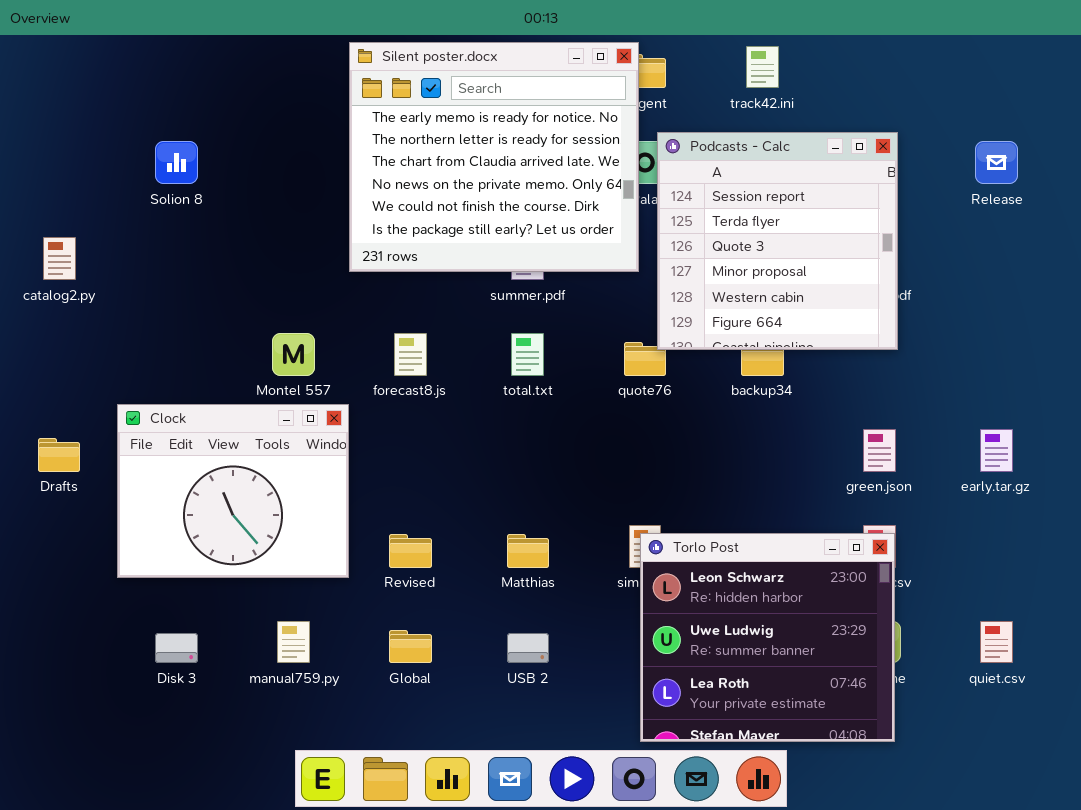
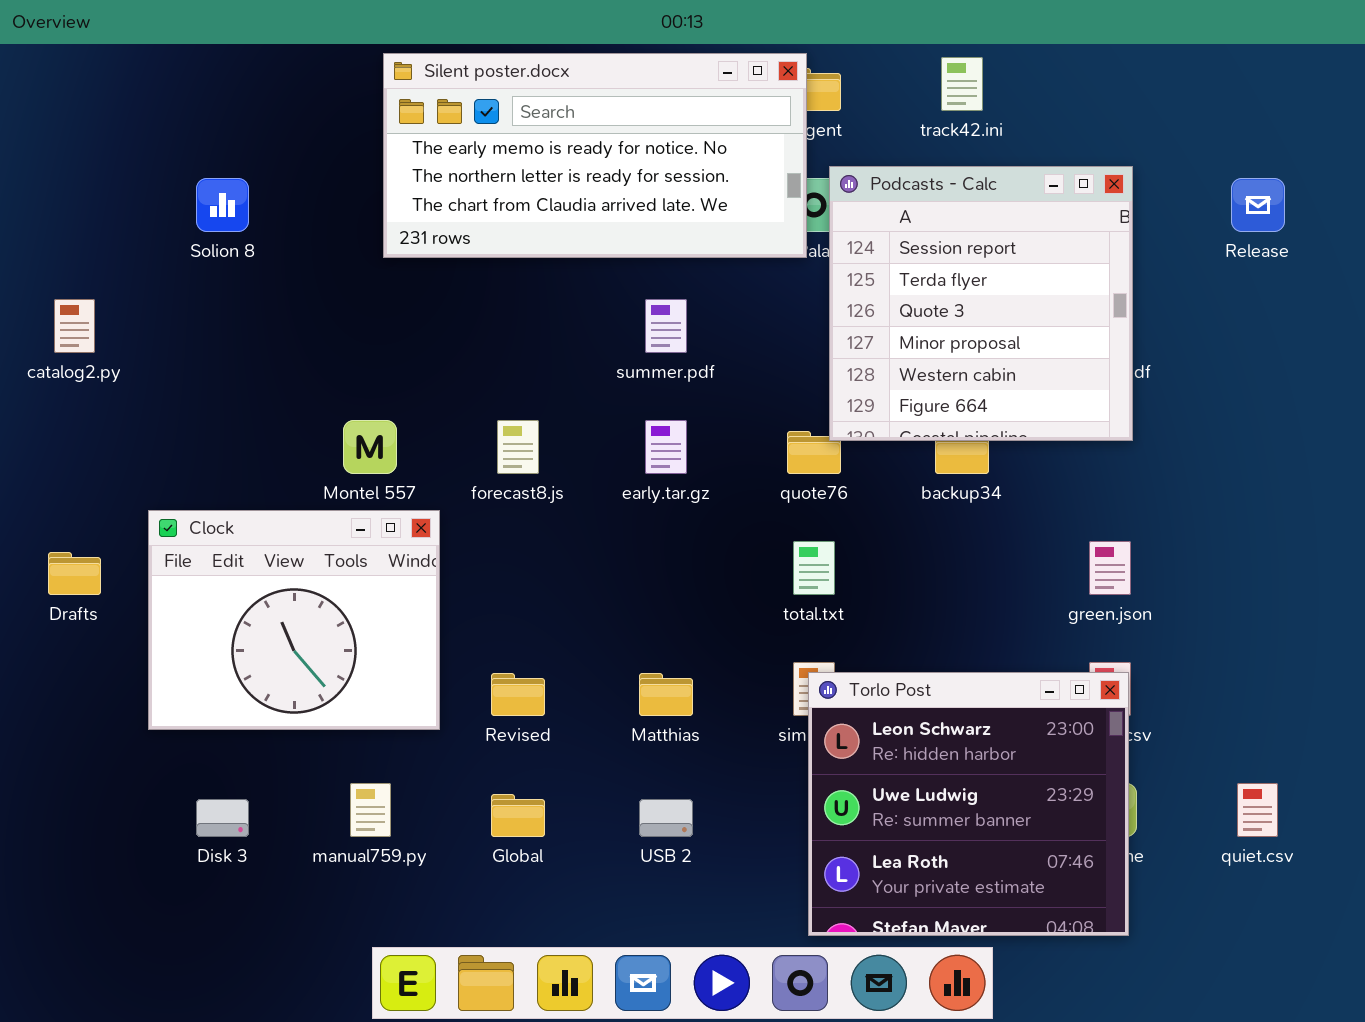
Silent poster.docx: [349,42,639,272] -> [383,53,807,258], resized
total.txt: [511,333,544,376] -> [793,541,835,595], moved
early.tar.gz: [980,429,1013,472] -> [645,420,687,474], moved

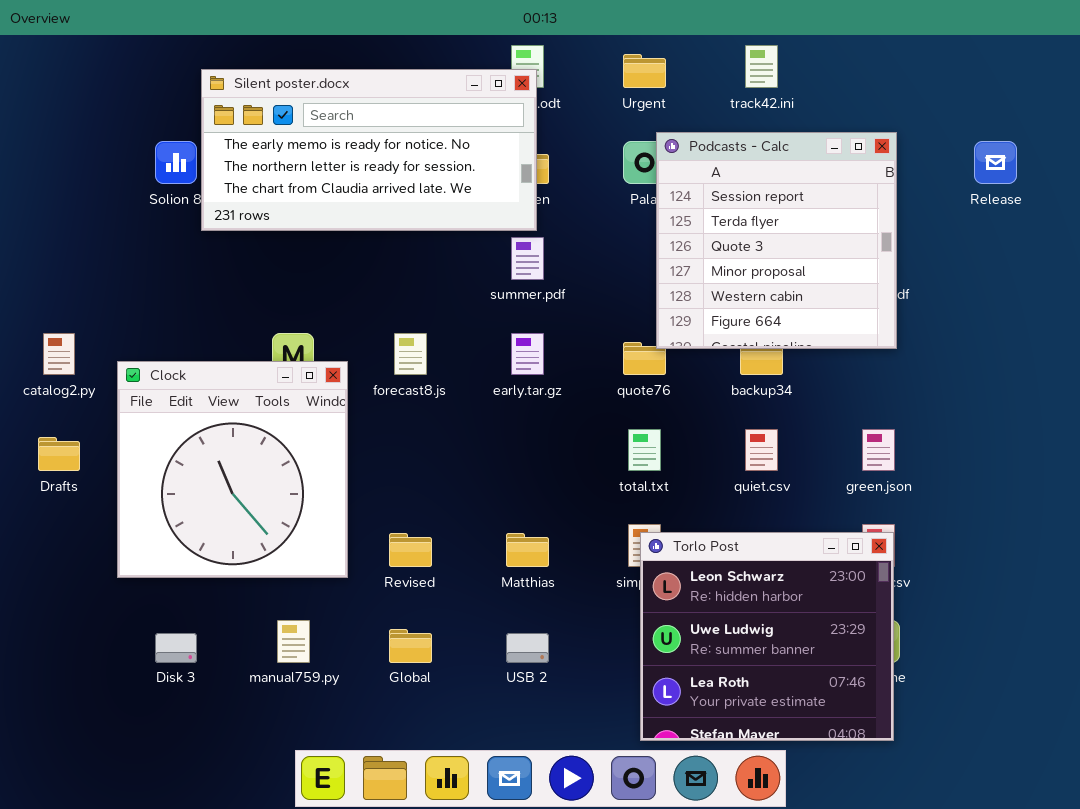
Silent poster.docx: [383,53,807,258] -> [201,69,537,231], moved
catalog2.py: [54,299,95,353] -> [43,333,75,375], moved
Clock: [148,510,440,730] -> [117,361,348,578], resized
quiet.csv: [1237,783,1278,837] -> [745,429,778,471], moved

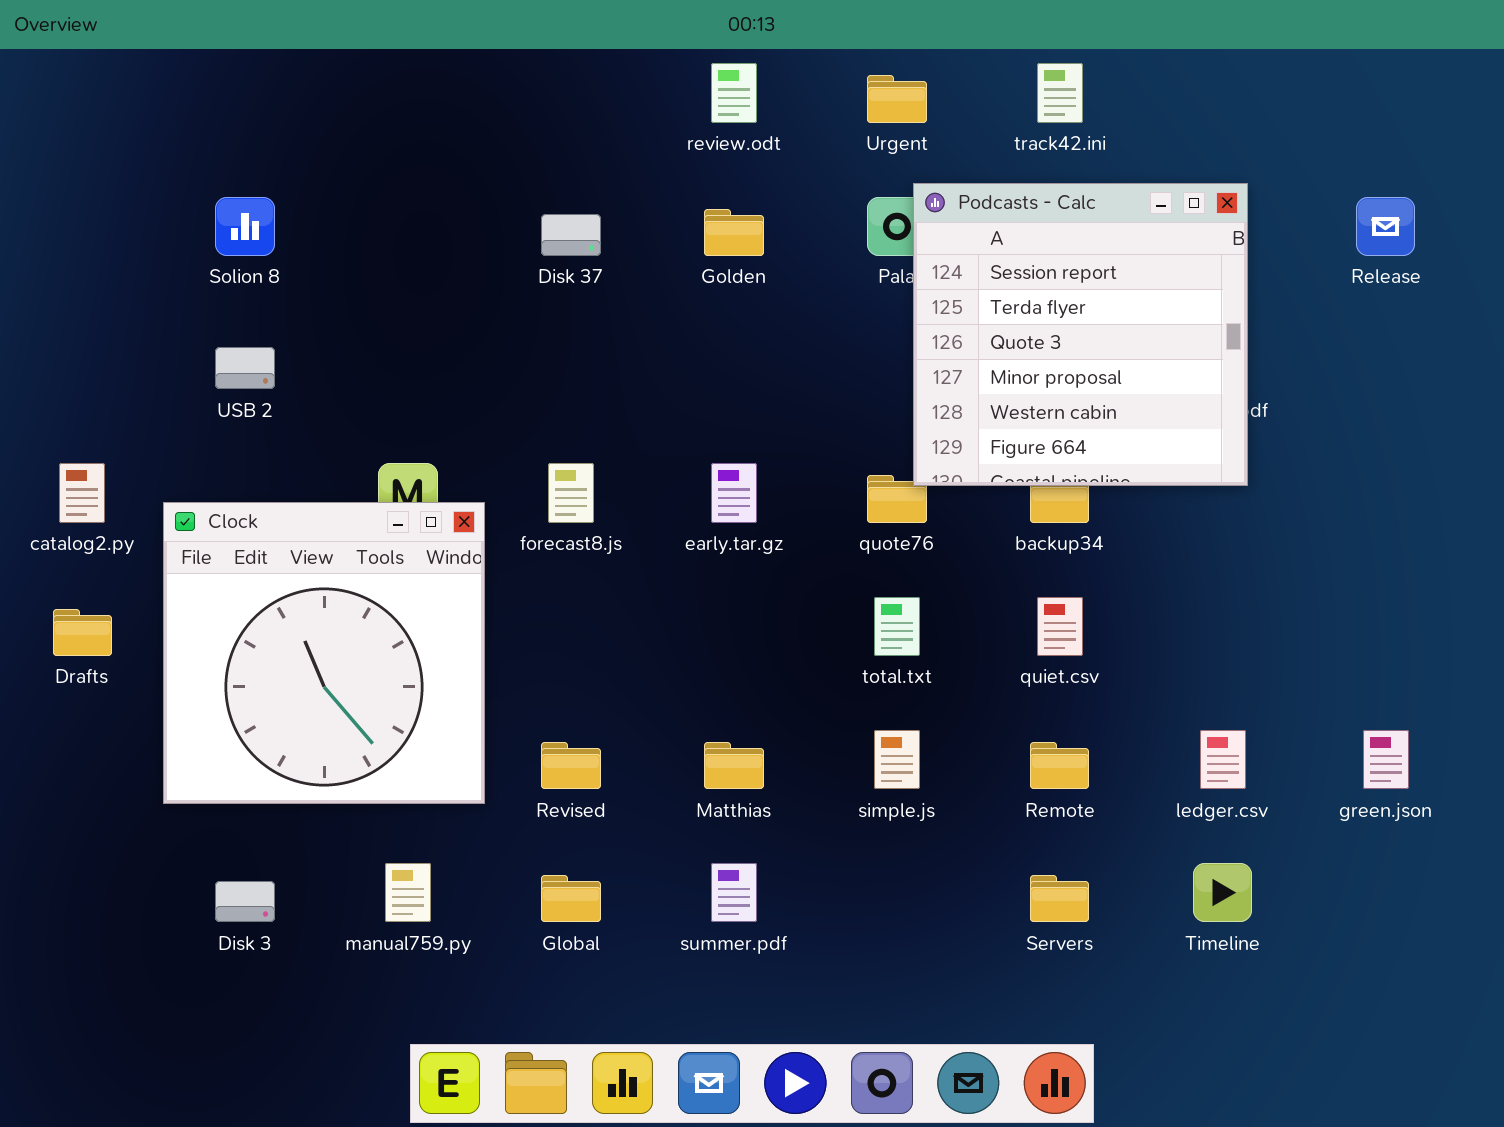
Silent poster.docx: [201,69,537,231] -> none, closed
summer.pdf: [511,237,544,280] -> [711,863,757,922], moved
green.json: [862,429,895,471] -> [1363,730,1409,789], moved
Torlo Post: [640,532,894,741] -> none, closed
USB 2: [506,633,549,663] -> [215,347,275,389], moved

